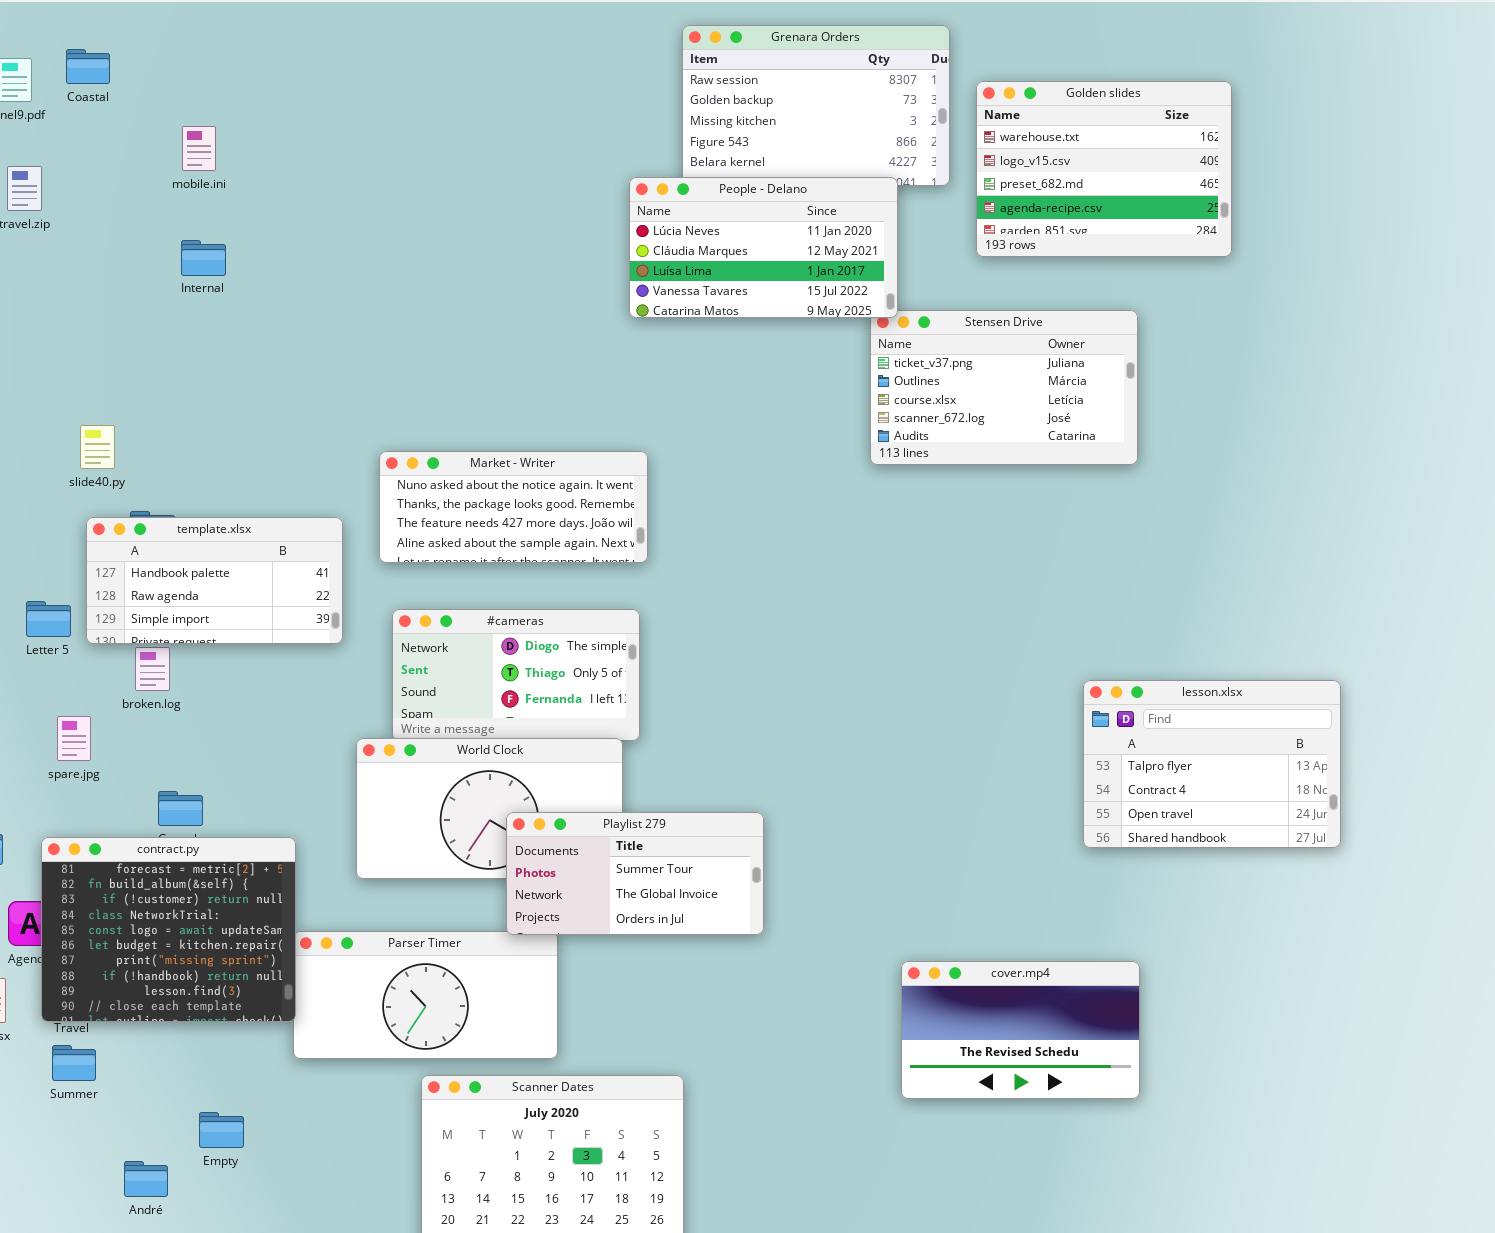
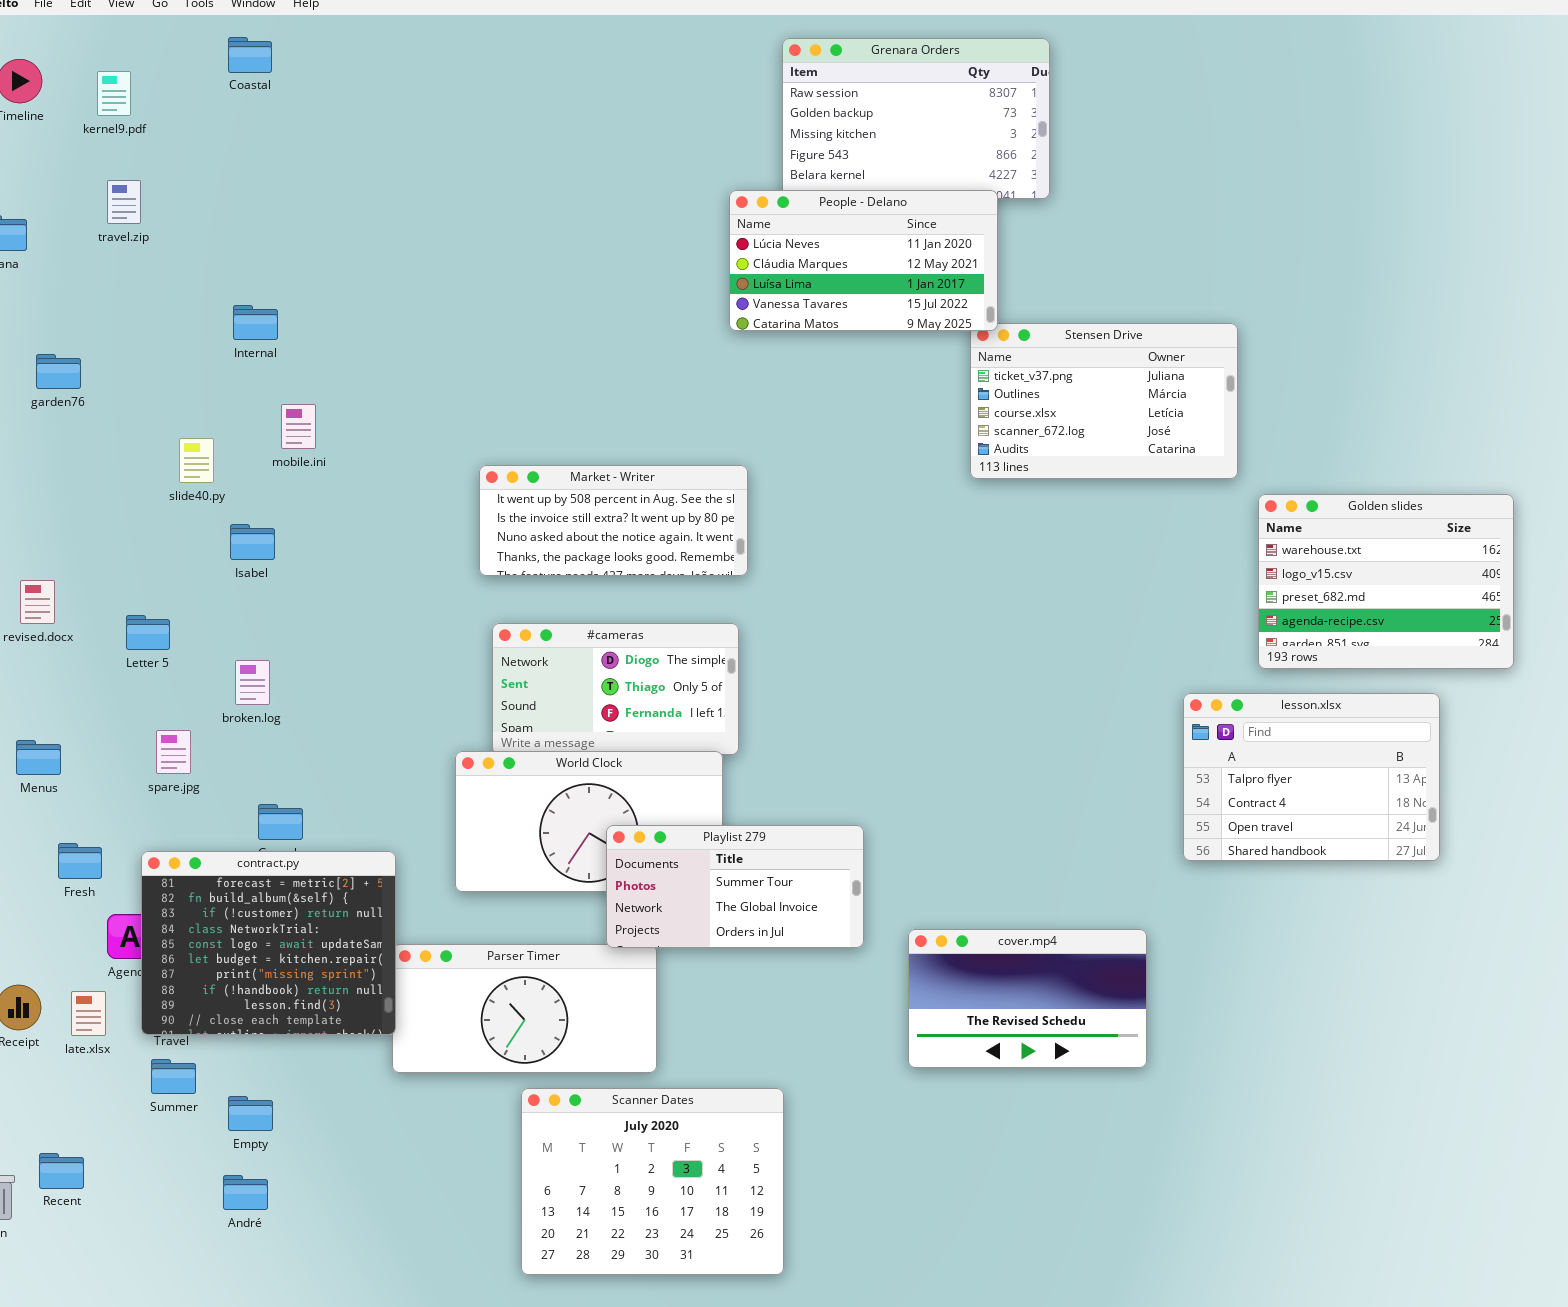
Coastal: [66,49,110,84] -> [228,37,272,73], moved
Golden slides: [976,81,1232,257] -> [1258,494,1514,669], moved
mobile.ini: [182,126,216,171] -> [281,404,316,449], moved
Internal: [181,240,226,276] -> [233,305,278,340], moved
Market - Writer: [379,451,648,563] -> [479,465,748,576], scrolled up 2 rows
template.xlsx: [86,517,343,644] -> none, closed
cover.mp4: [901,961,1140,1099] -> [908,929,1147,1068], moved
Empty: [199,1112,244,1148] -> [228,1096,273,1131], moved

